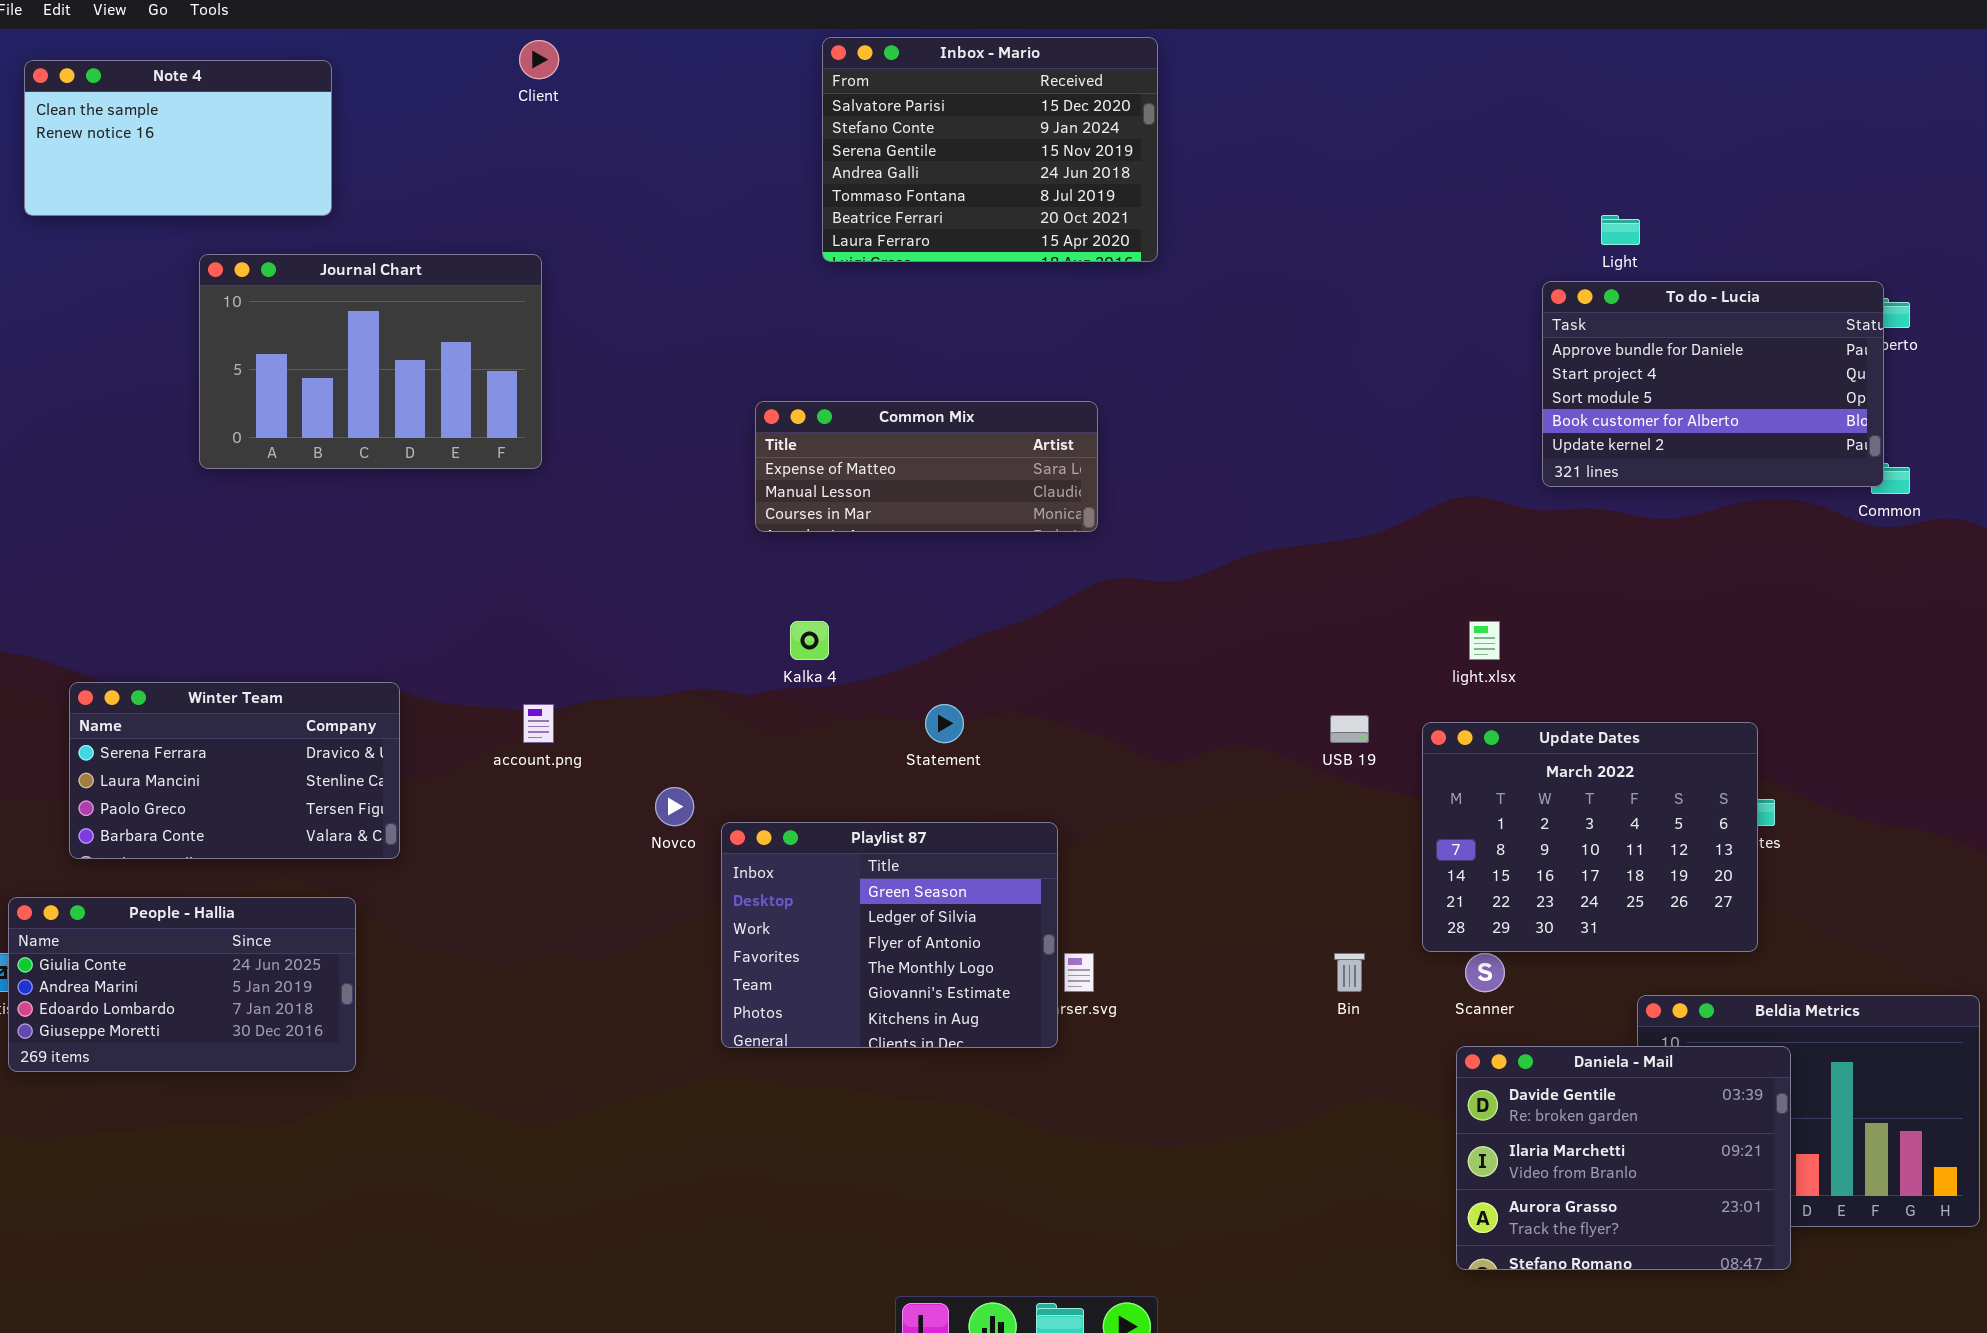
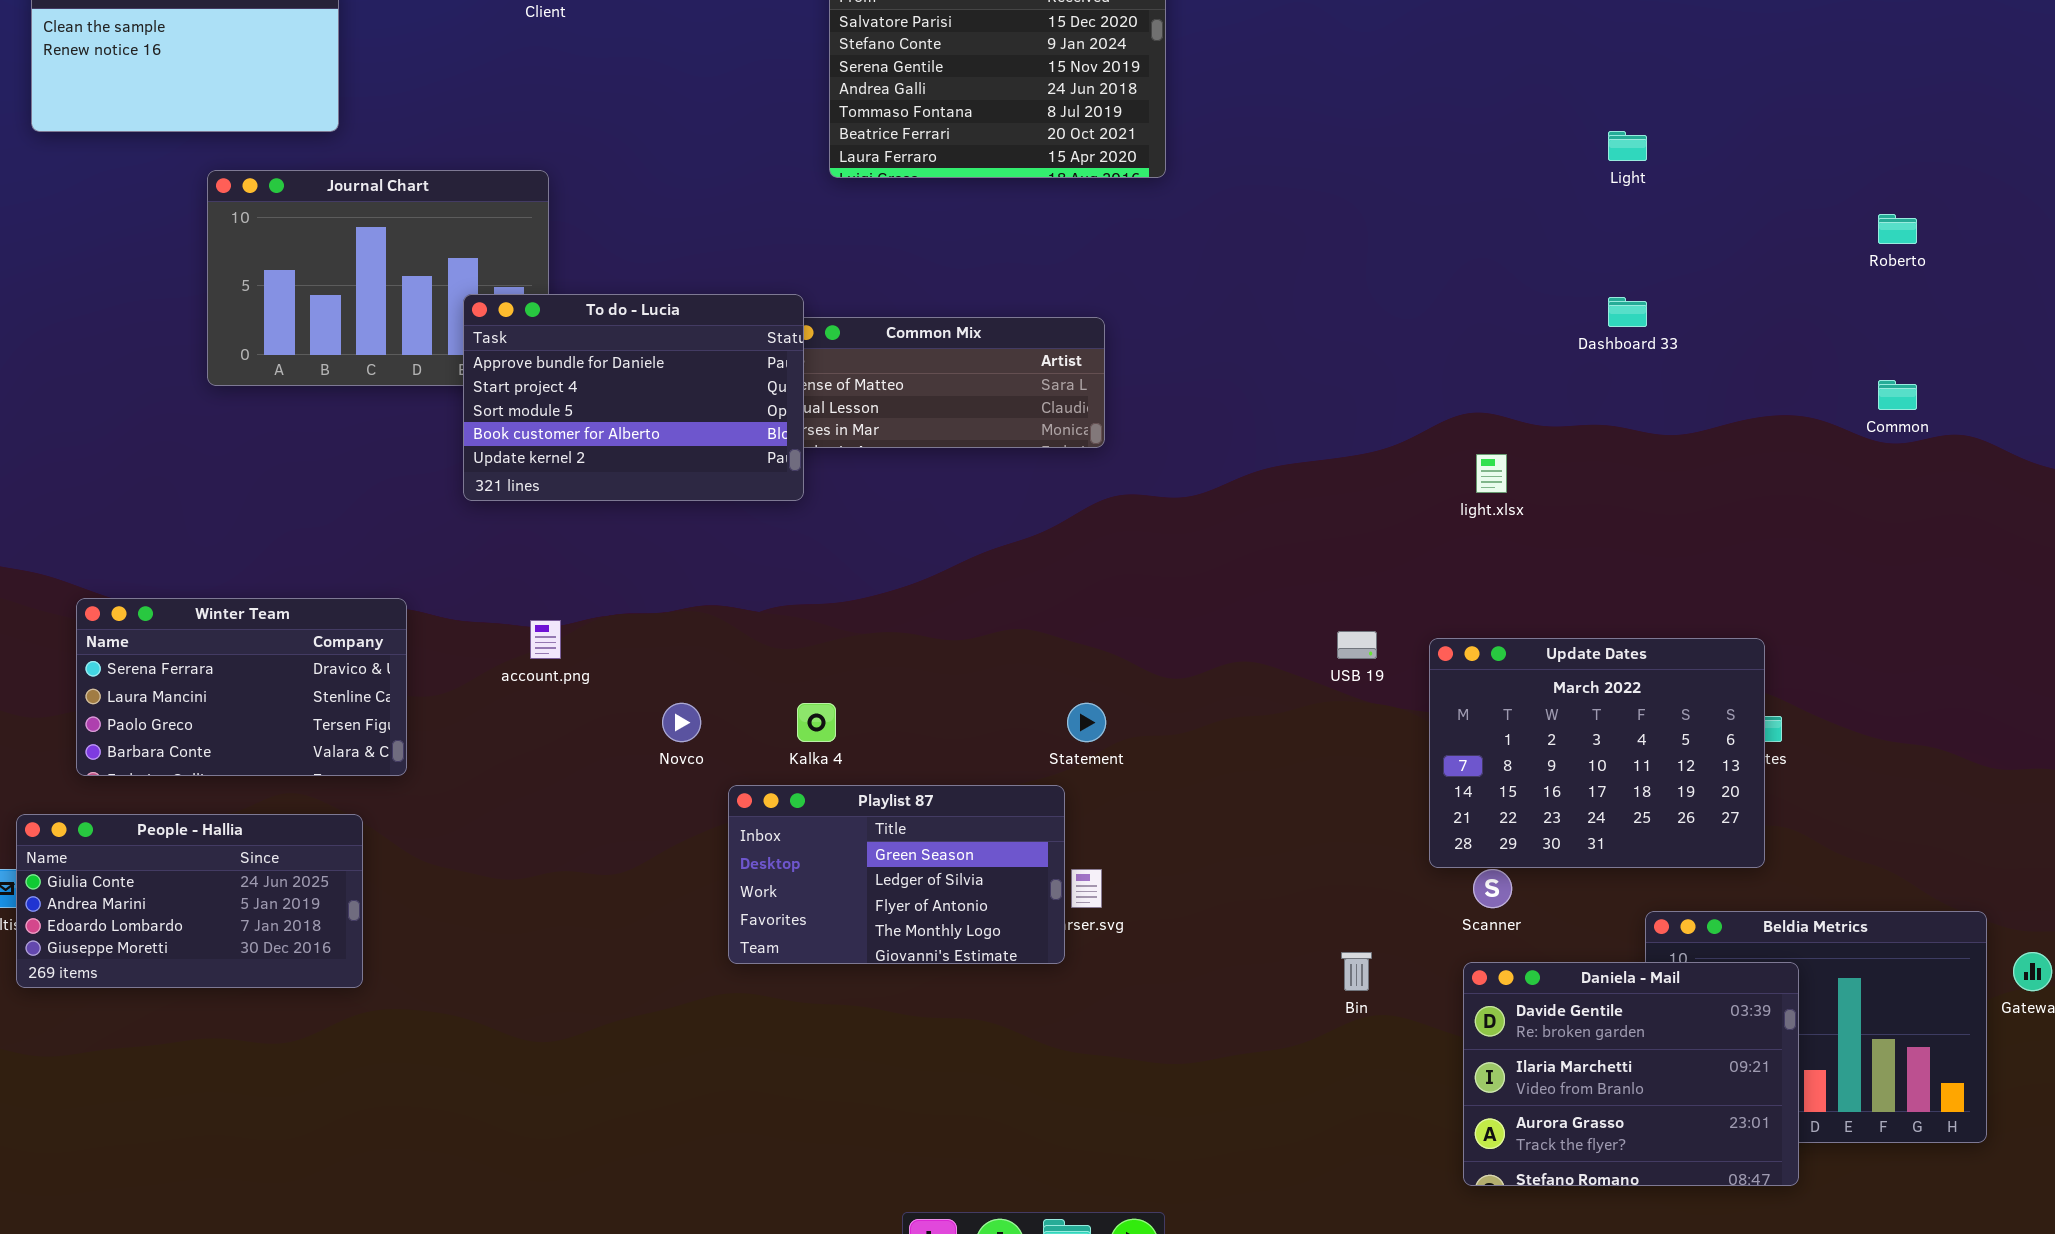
To do - Lucia: [1542,281,1884,487] -> [463,294,804,501], moved
Kalka 4: [790,621,829,660] -> [797,703,836,742], moved
light.xlsx: [1469,621,1500,660] -> [1476,454,1507,493], moved
Statement: [925,704,964,743] -> [1067,703,1106,742], moved
Playlist 87: [721,822,1058,1048] -> [728,785,1065,964], resized
Bin: [1334,953,1365,992] -> [1341,952,1372,991], moved

